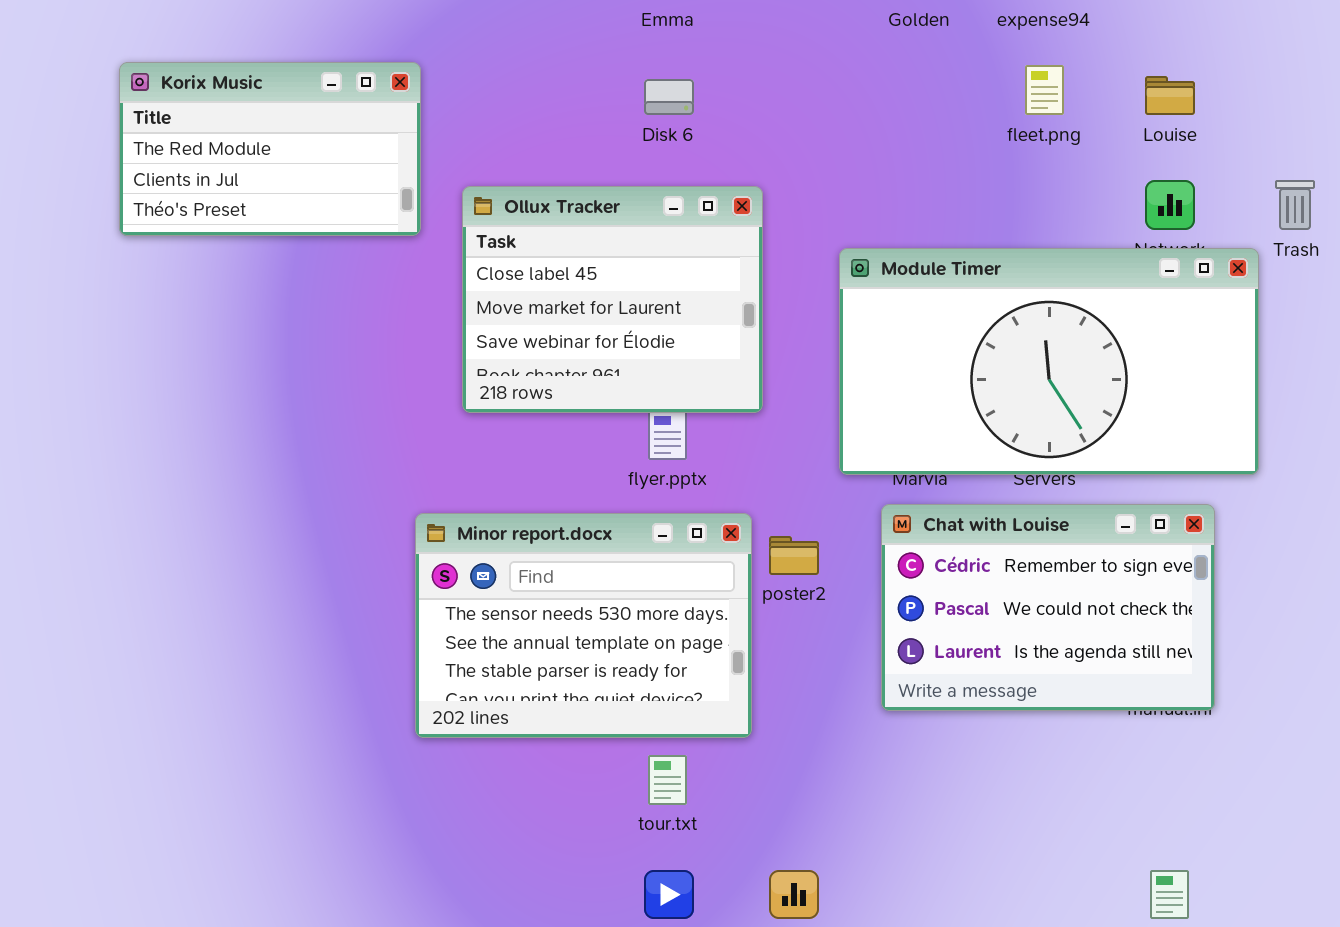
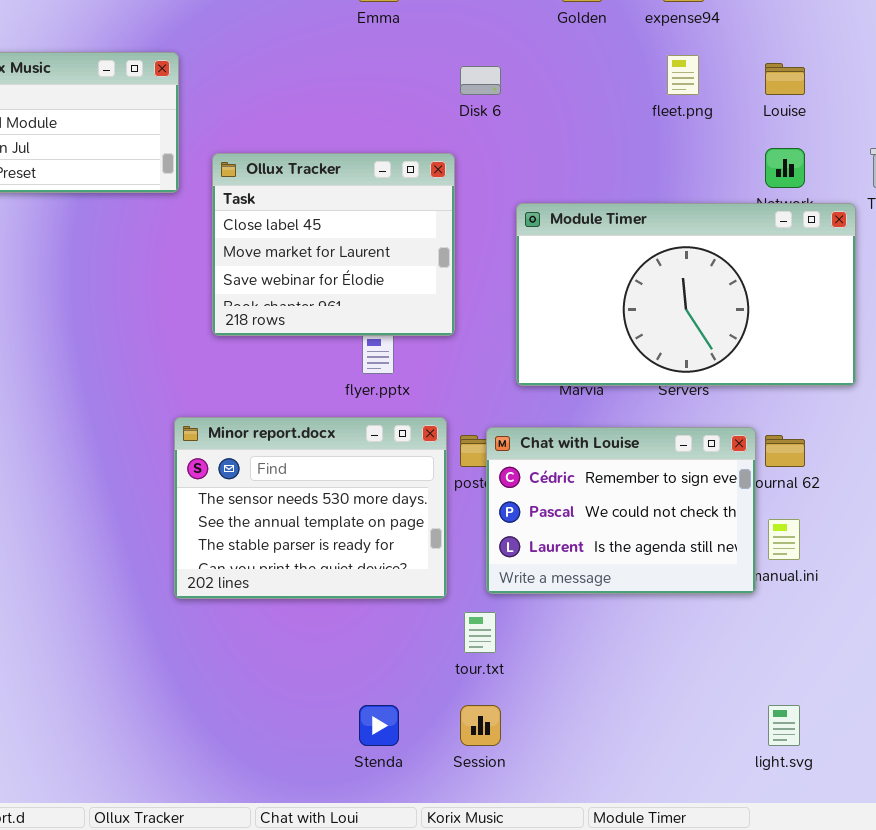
Disk 6: [644,79,694,115] -> [460,66,501,95], moved
Chat with Louise: [881,504,1215,711] -> [486,427,756,594], moved
tour.txt: [648,755,687,805] -> [464,612,496,653], moved

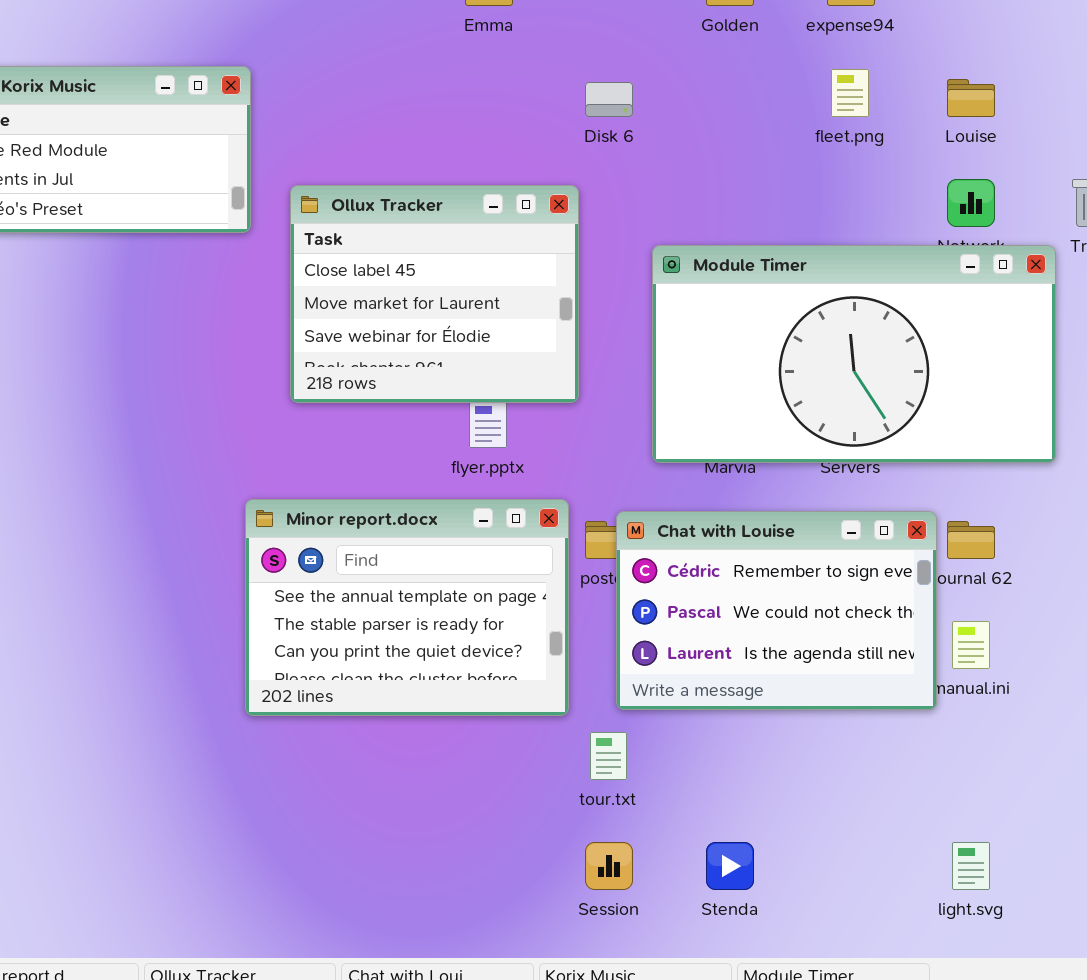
Minor report.docx: [174,417,447,599] -> [245,499,569,716], scrolled down 1 row
Stenda: [359,705,399,746] -> [706,842,754,890], moved

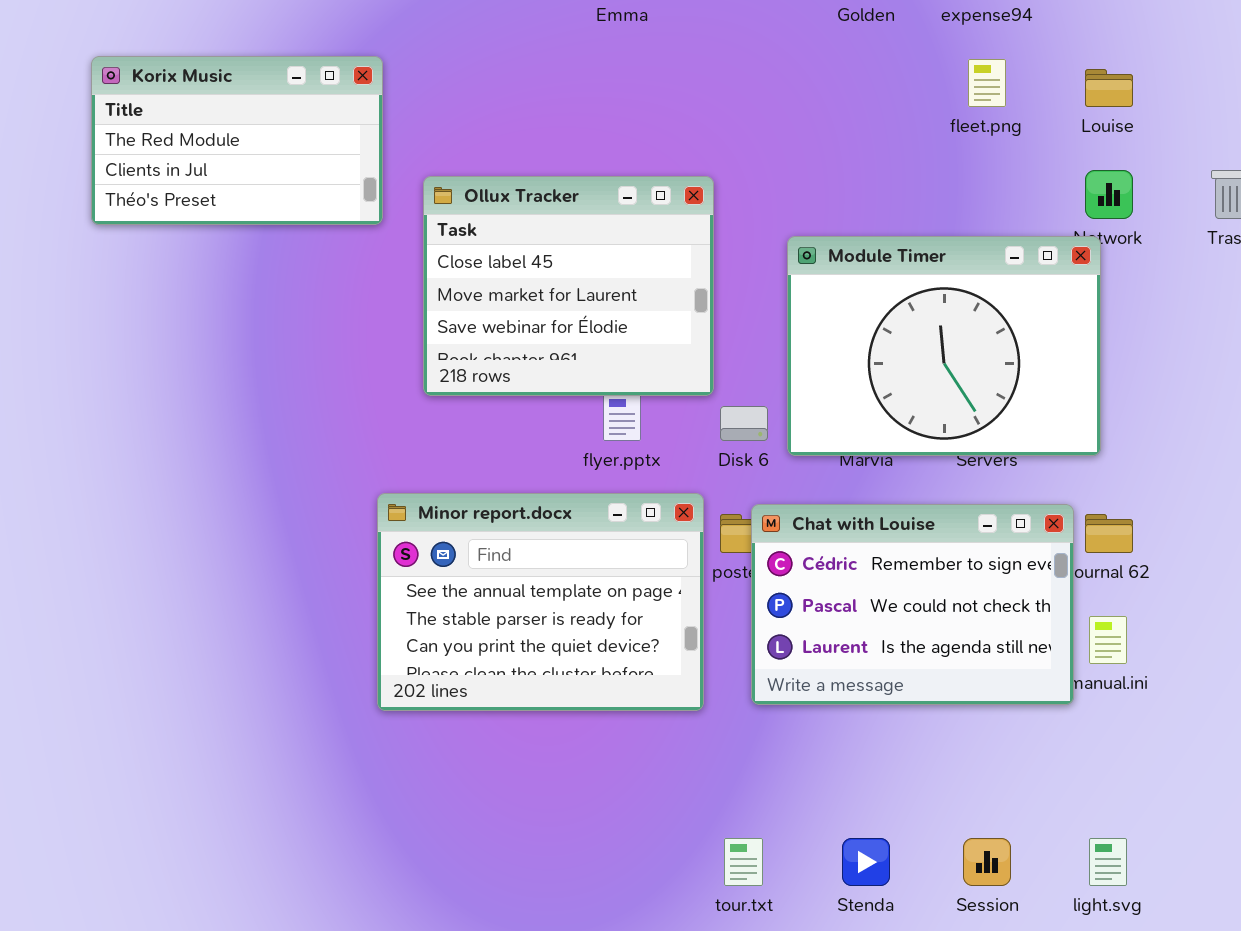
Disk 6: [585,82,633,117] -> [720,406,768,441], moved
Module Timer: [652,245,1056,463] -> [787,236,1101,456], resized
tour.txt: [590,732,627,780] -> [724,838,763,886], moved
Session: [585,842,633,890] -> [963,838,1011,886], moved

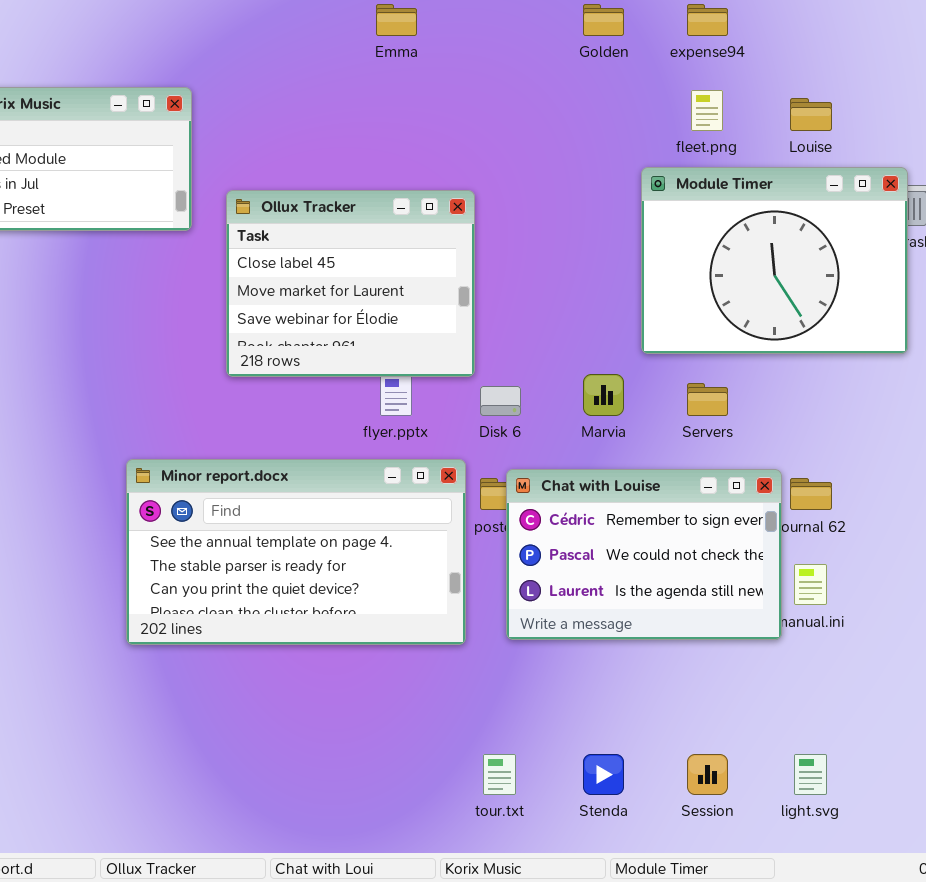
Module Timer: [787,236,1101,456] -> [641,167,908,354], moved
Minor report.docx: [377,493,704,711] -> [126,459,466,645], resized

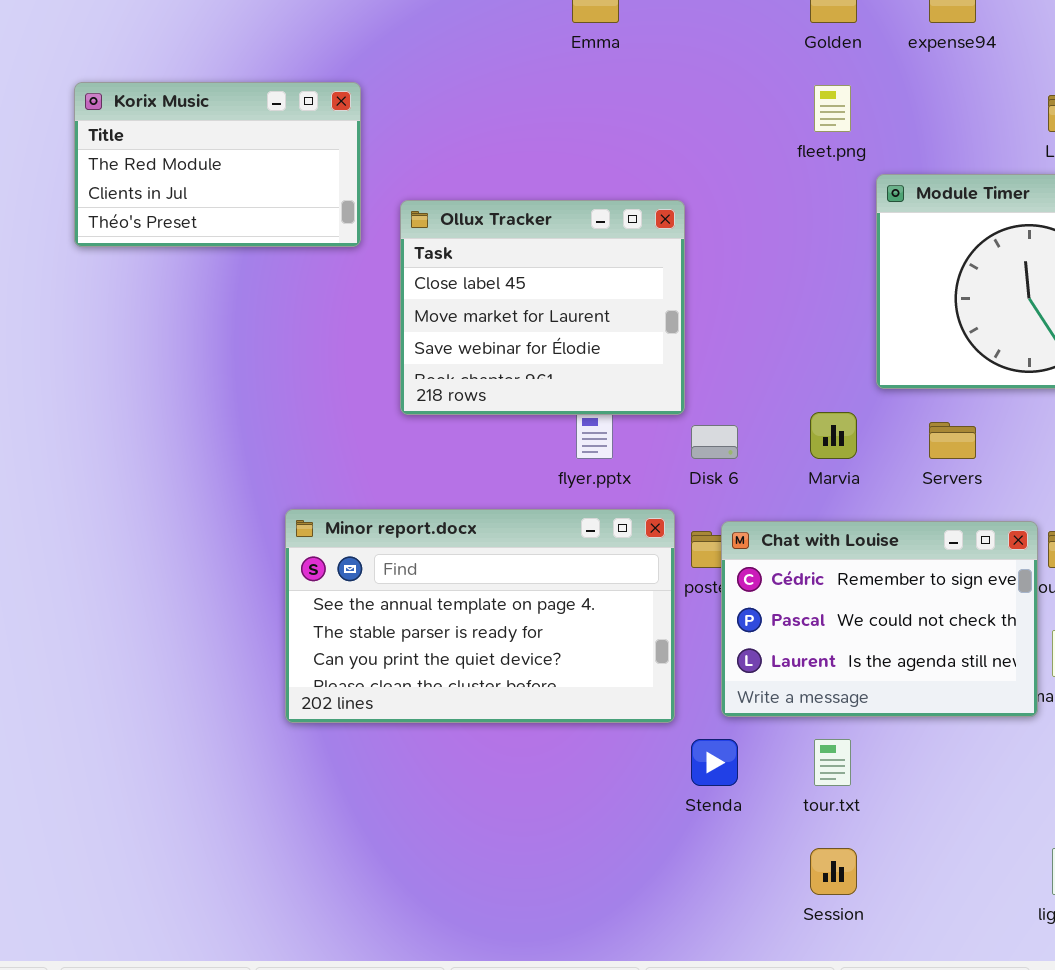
fleet.png: [691,90,723,131] -> [814,85,851,132], moved
tour.txt: [483,754,516,795] -> [814,739,851,786], moved
Stenda: [583,754,624,795] -> [691,739,738,786], moved
Session: [687,754,728,795] -> [810,848,857,895], moved

